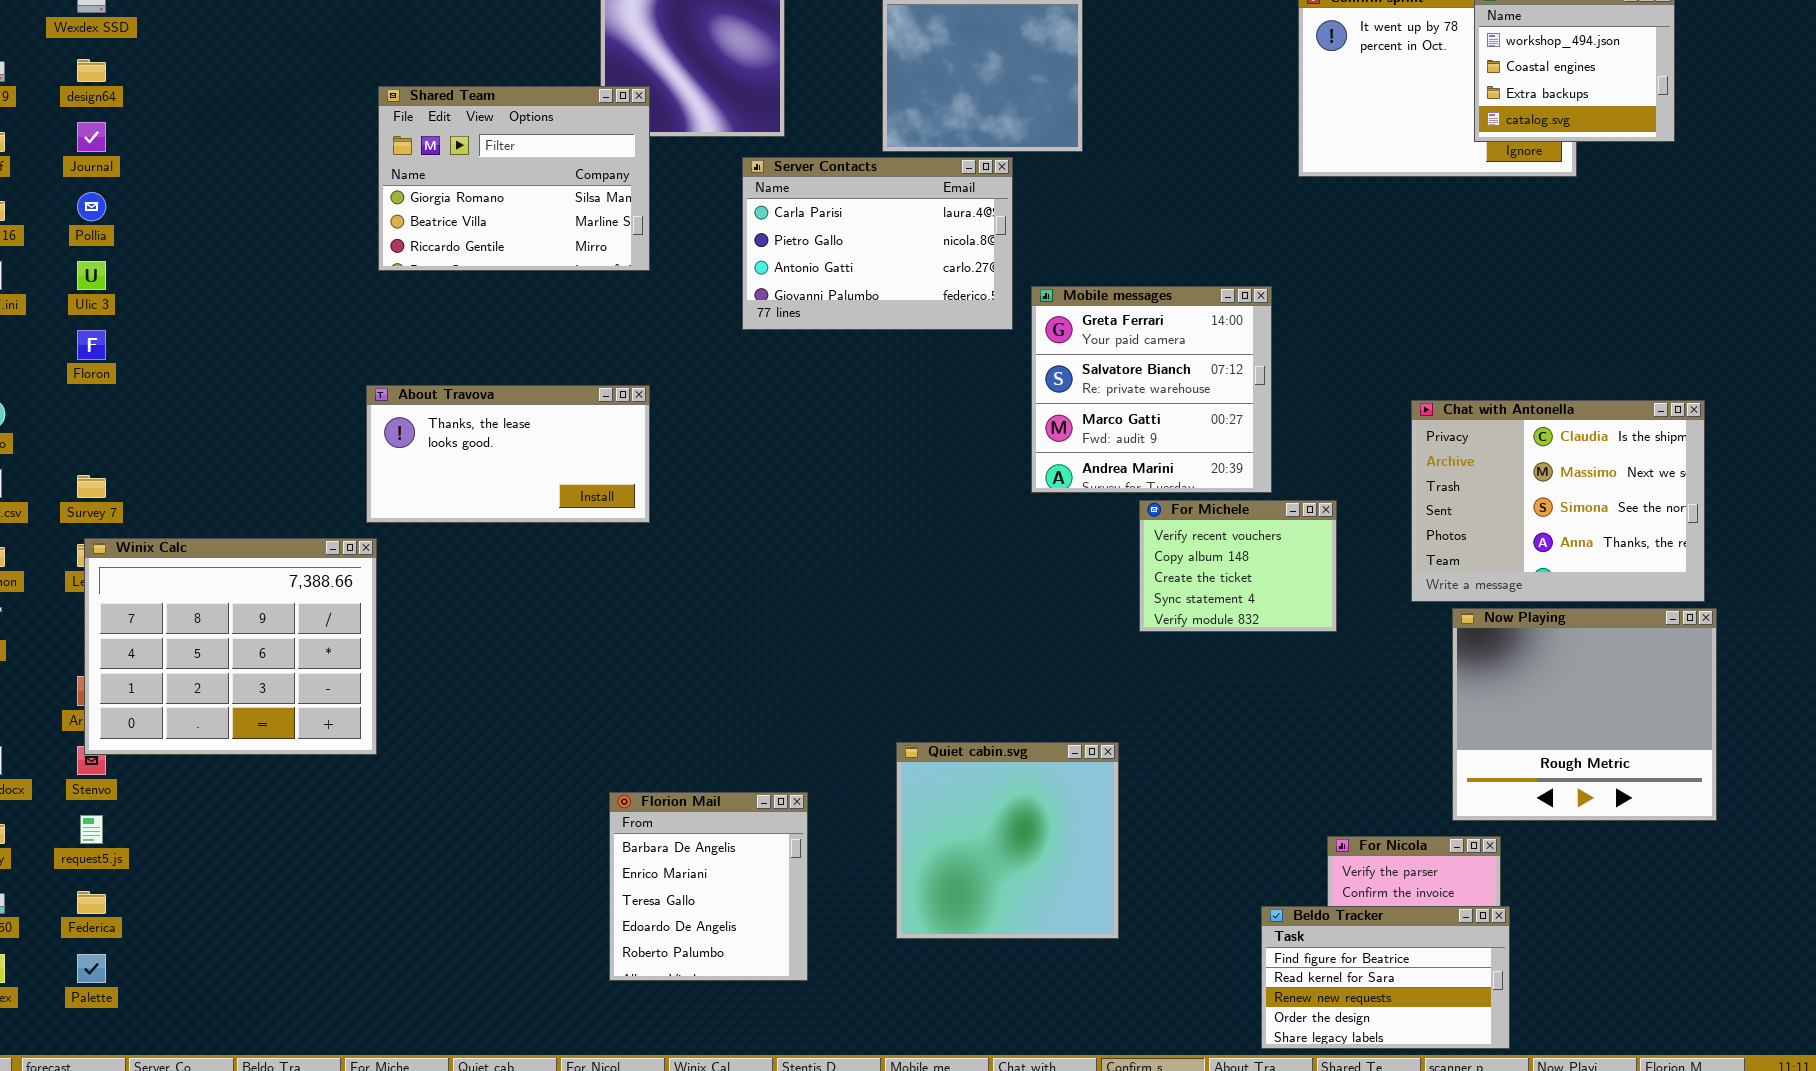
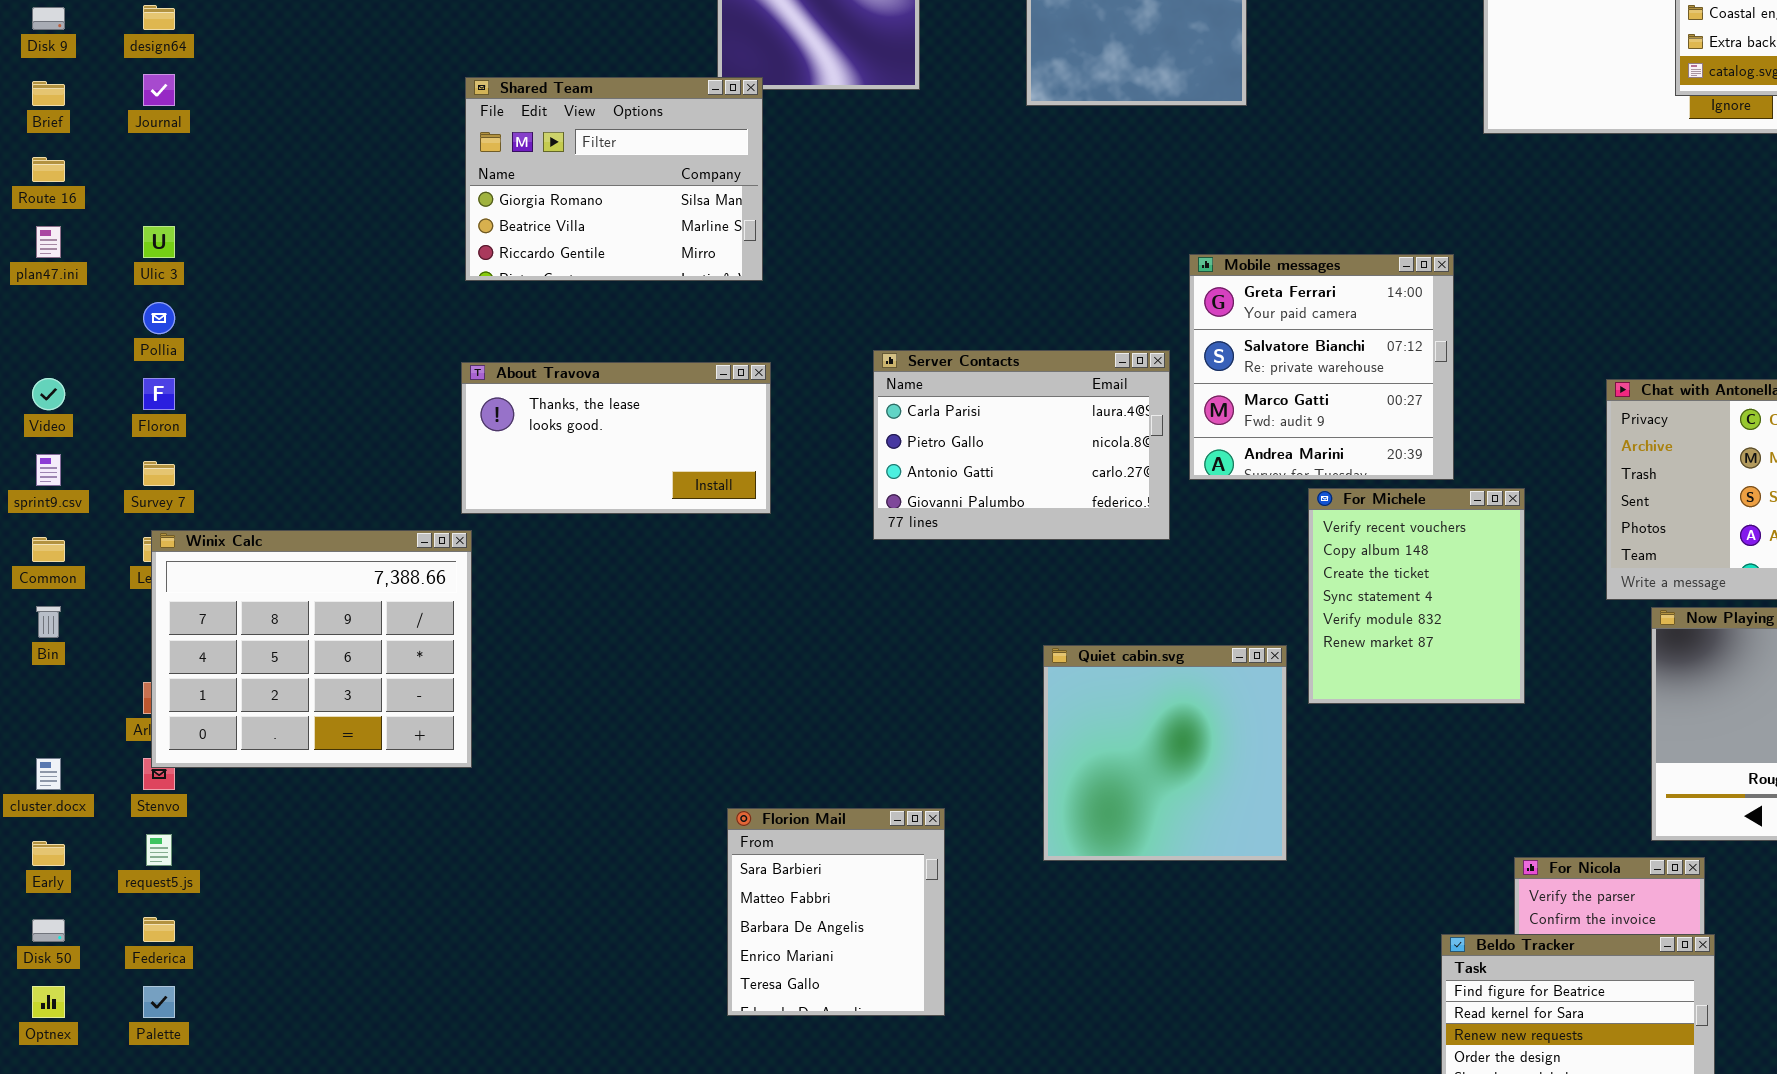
Shared Team: [378,86,650,271] -> [465,77,763,281], moved
Server Contacts: [742,157,1013,330] -> [873,350,1170,540], moved
Pollia: [77,192,106,221] -> [143,302,175,334], moved
Floron: [77,330,106,360] -> [143,378,175,410], moved
For Michele: [1139,500,1337,632] -> [1308,488,1525,704], resized
Quiet cabin.svg: [896,742,1119,939] -> [1043,645,1287,861], moved
Florion Mail: [609,792,808,981] -> [727,808,945,1016], scrolled up 2 rows

